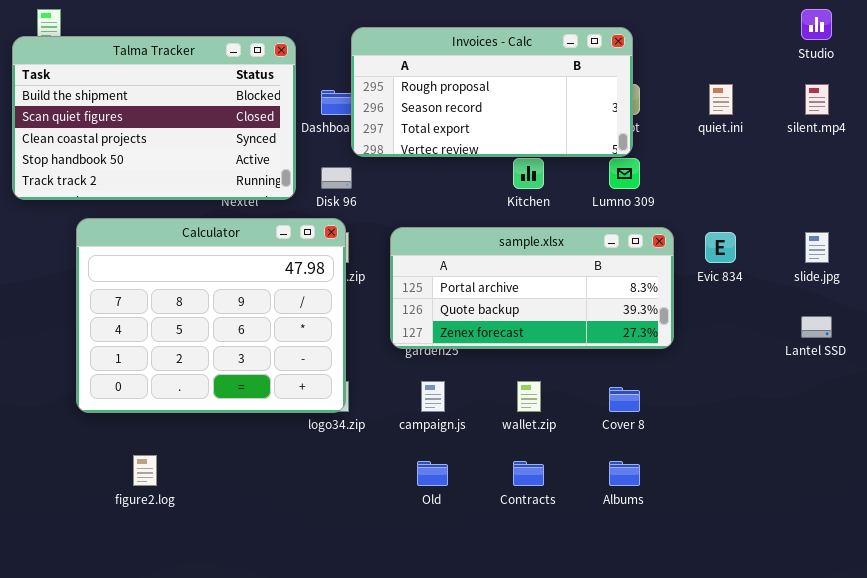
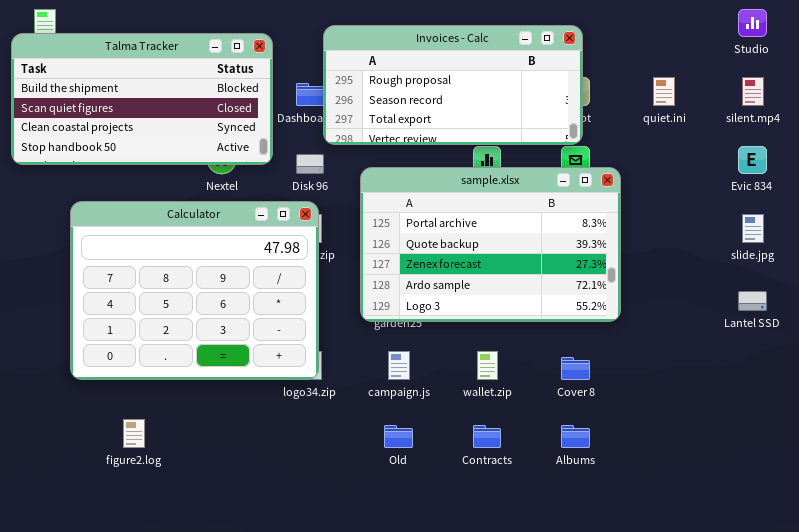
Talma Tracker: [12,36,296,200] -> [11,33,273,165], resized
sample.xlsx: [390,227,674,349] -> [360,167,621,322], resized
Evic 834: [705,232,736,263] -> [738,146,767,174], moved

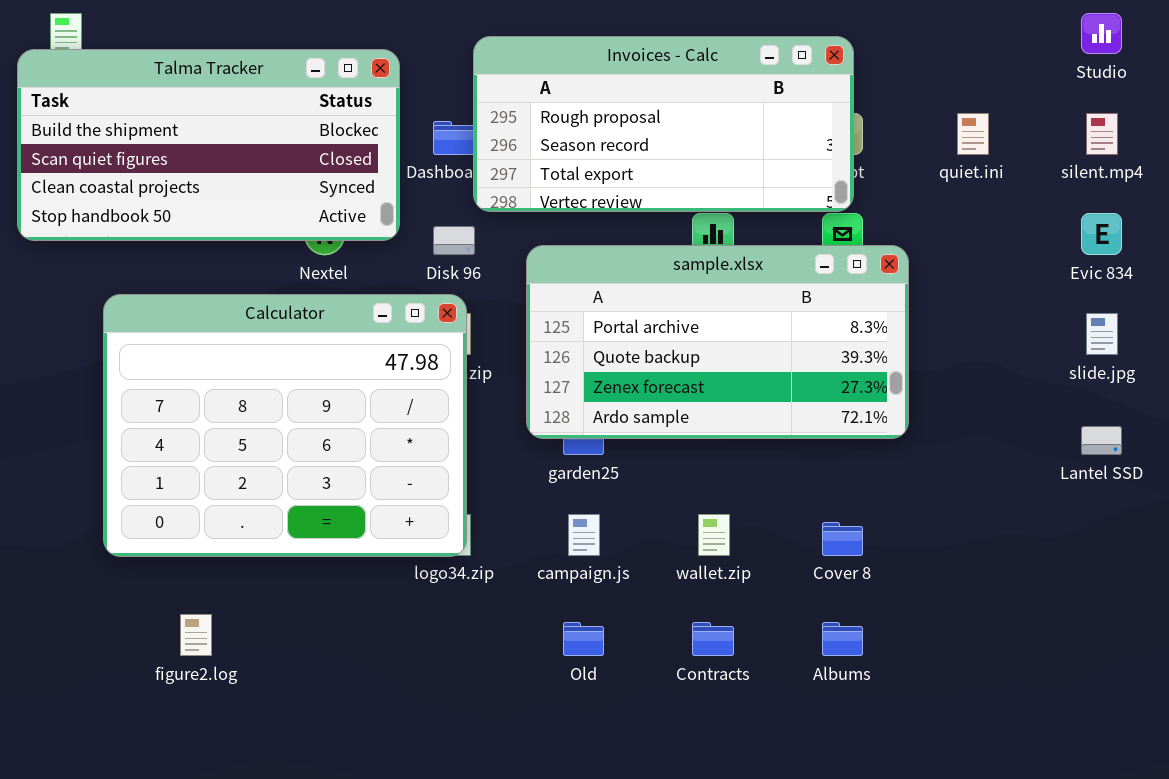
sample.xlsx: [360,167,621,322] -> [526,245,909,439], resized

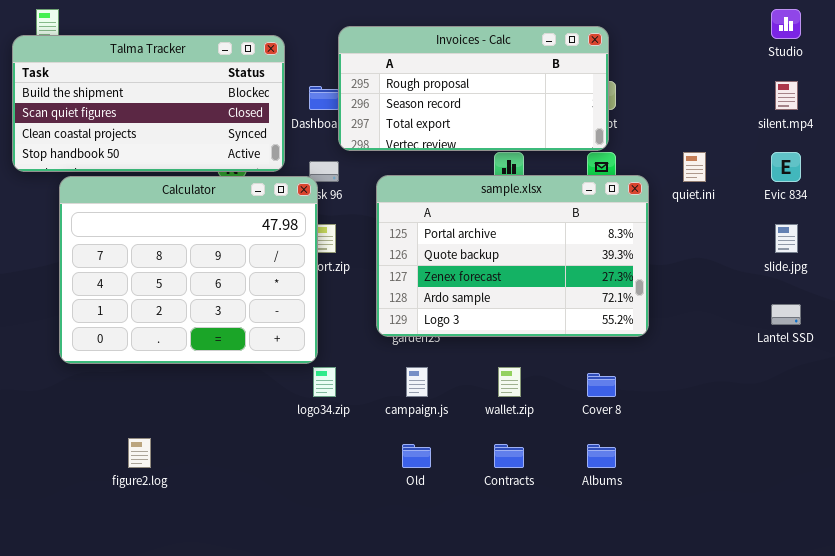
quiet.ini: [957,113,989,155] -> [683,152,706,182], moved
sample.xlsx: [526,245,909,439] -> [376,175,649,337], resized
Calculator: [103,294,467,557] -> [59,176,318,364], moved

